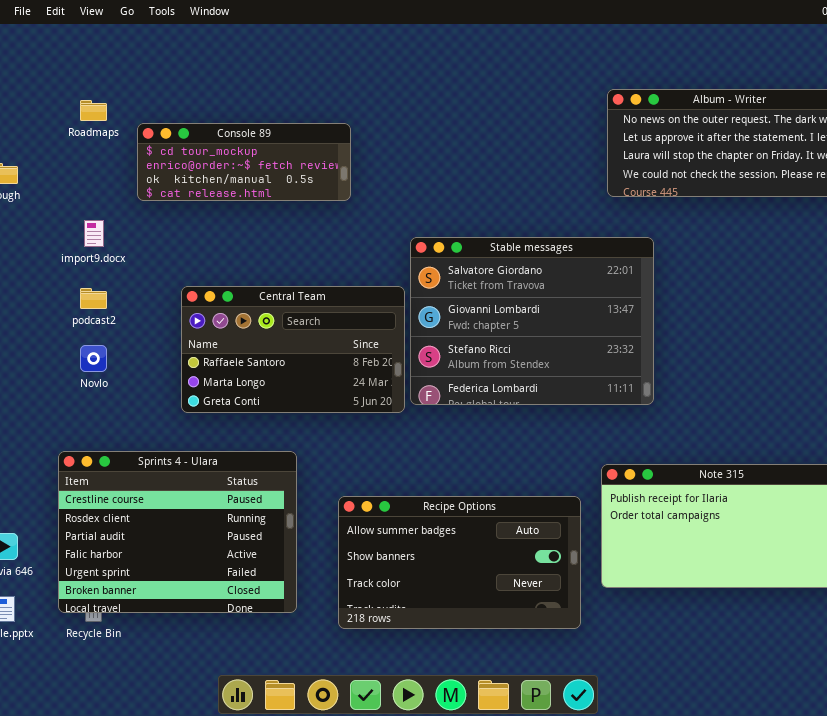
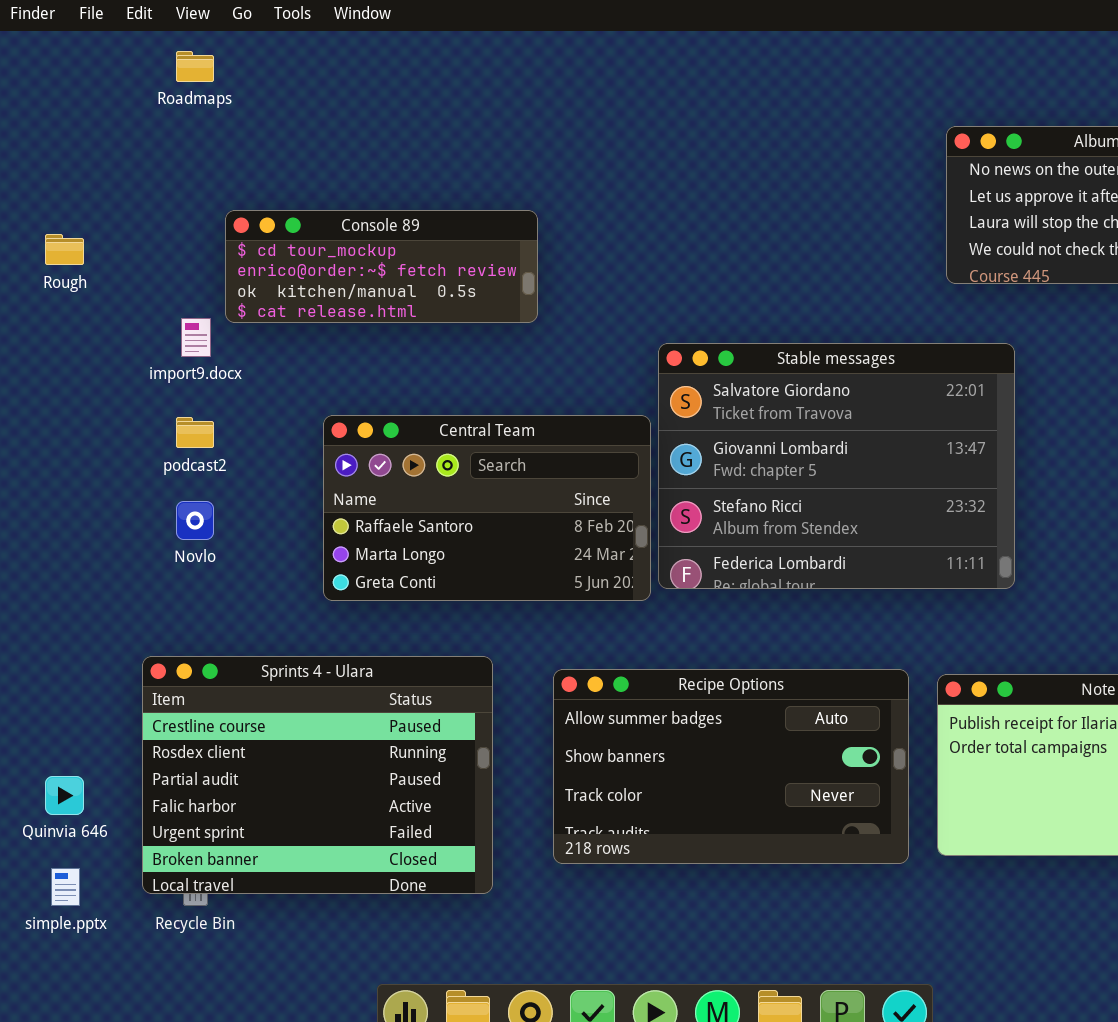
Roadmaps: [80,100,107,121] -> [176,51,214,82], moved
Console 89: [137,123,351,201] -> [225,210,538,323], moved
Recipe Options: [338,496,581,629] -> [553,669,909,864], moved

